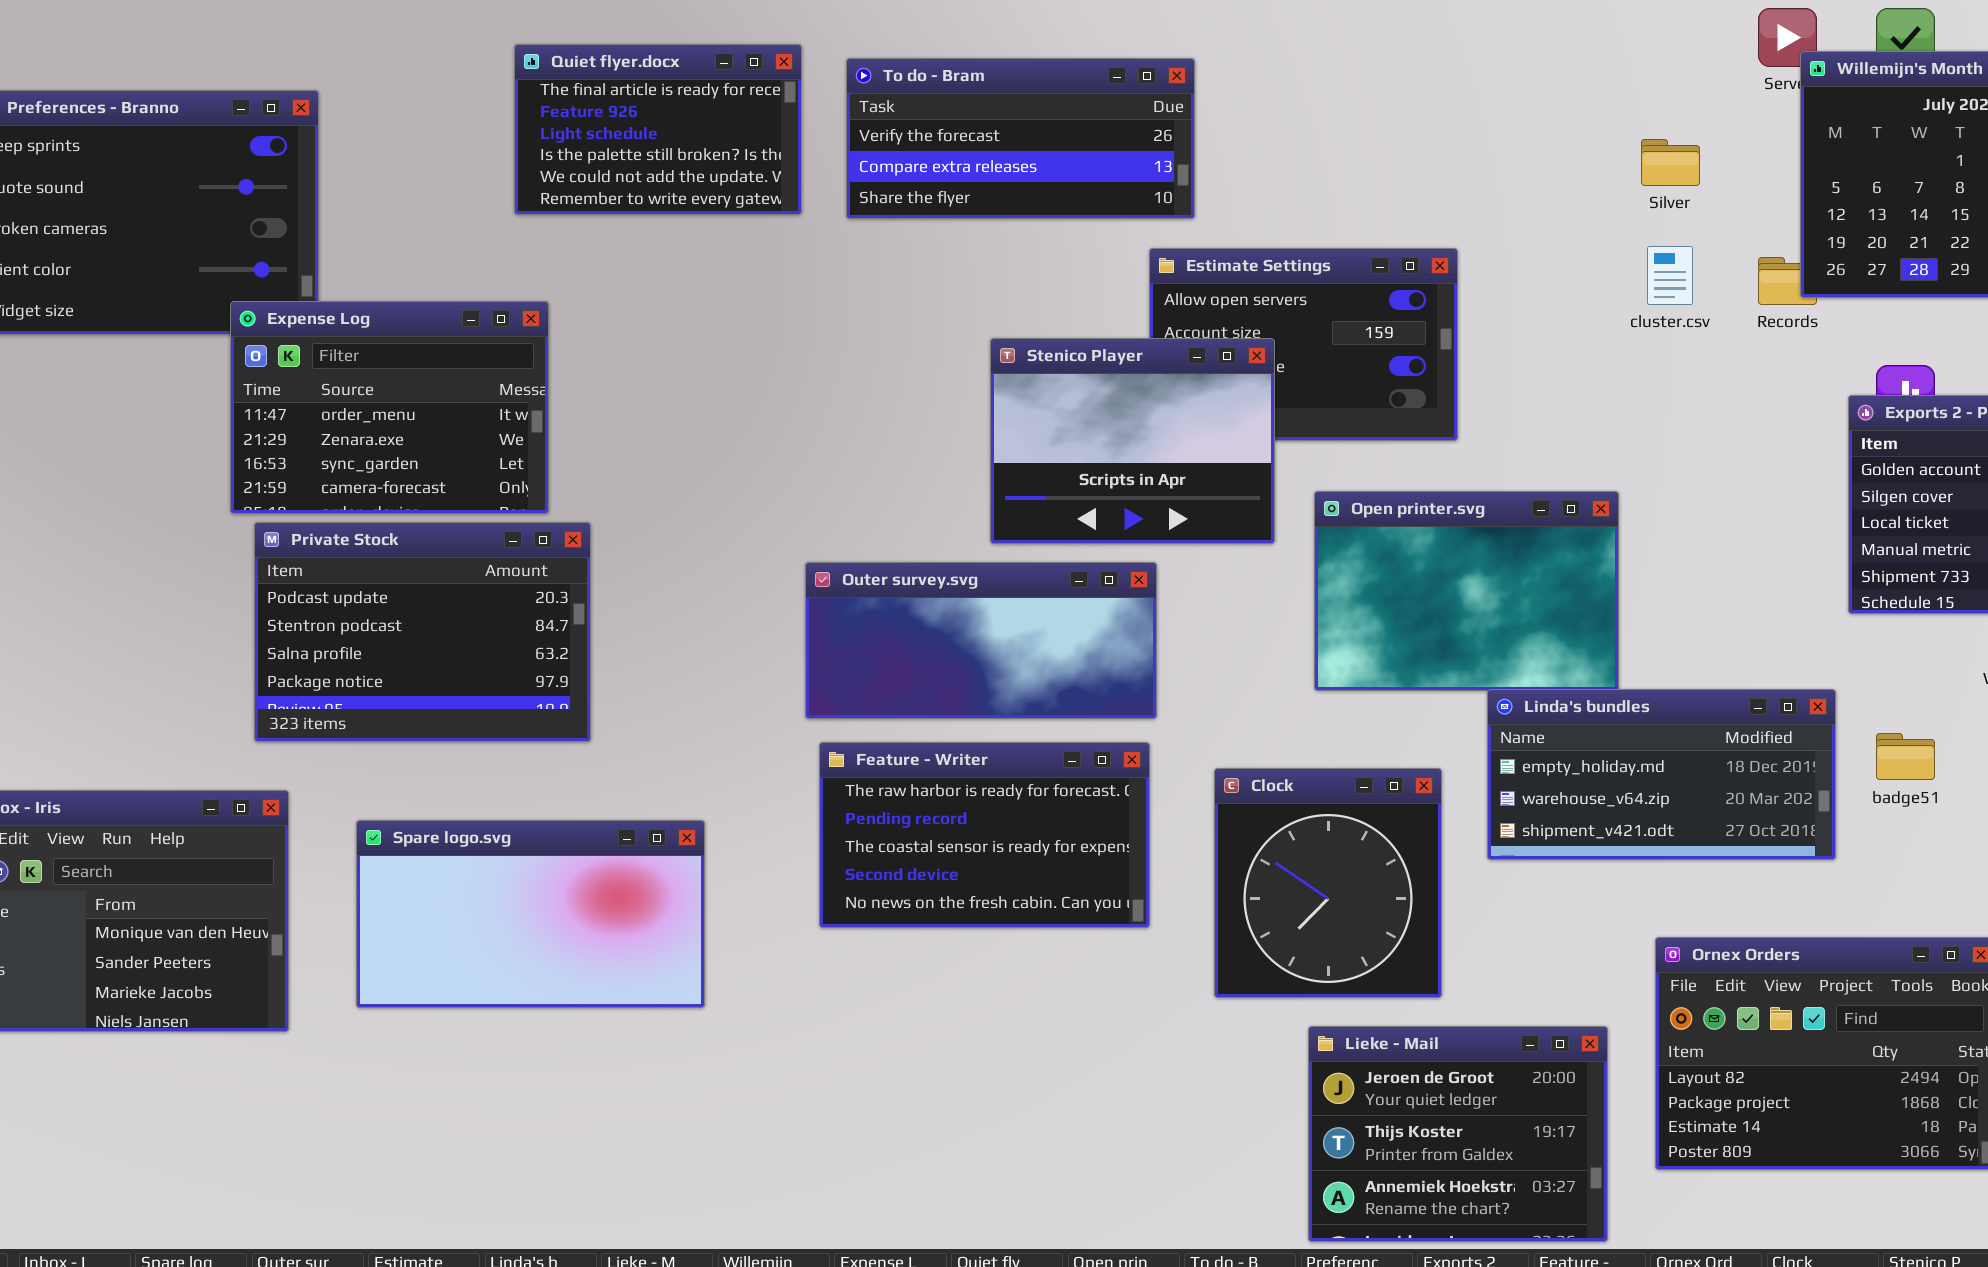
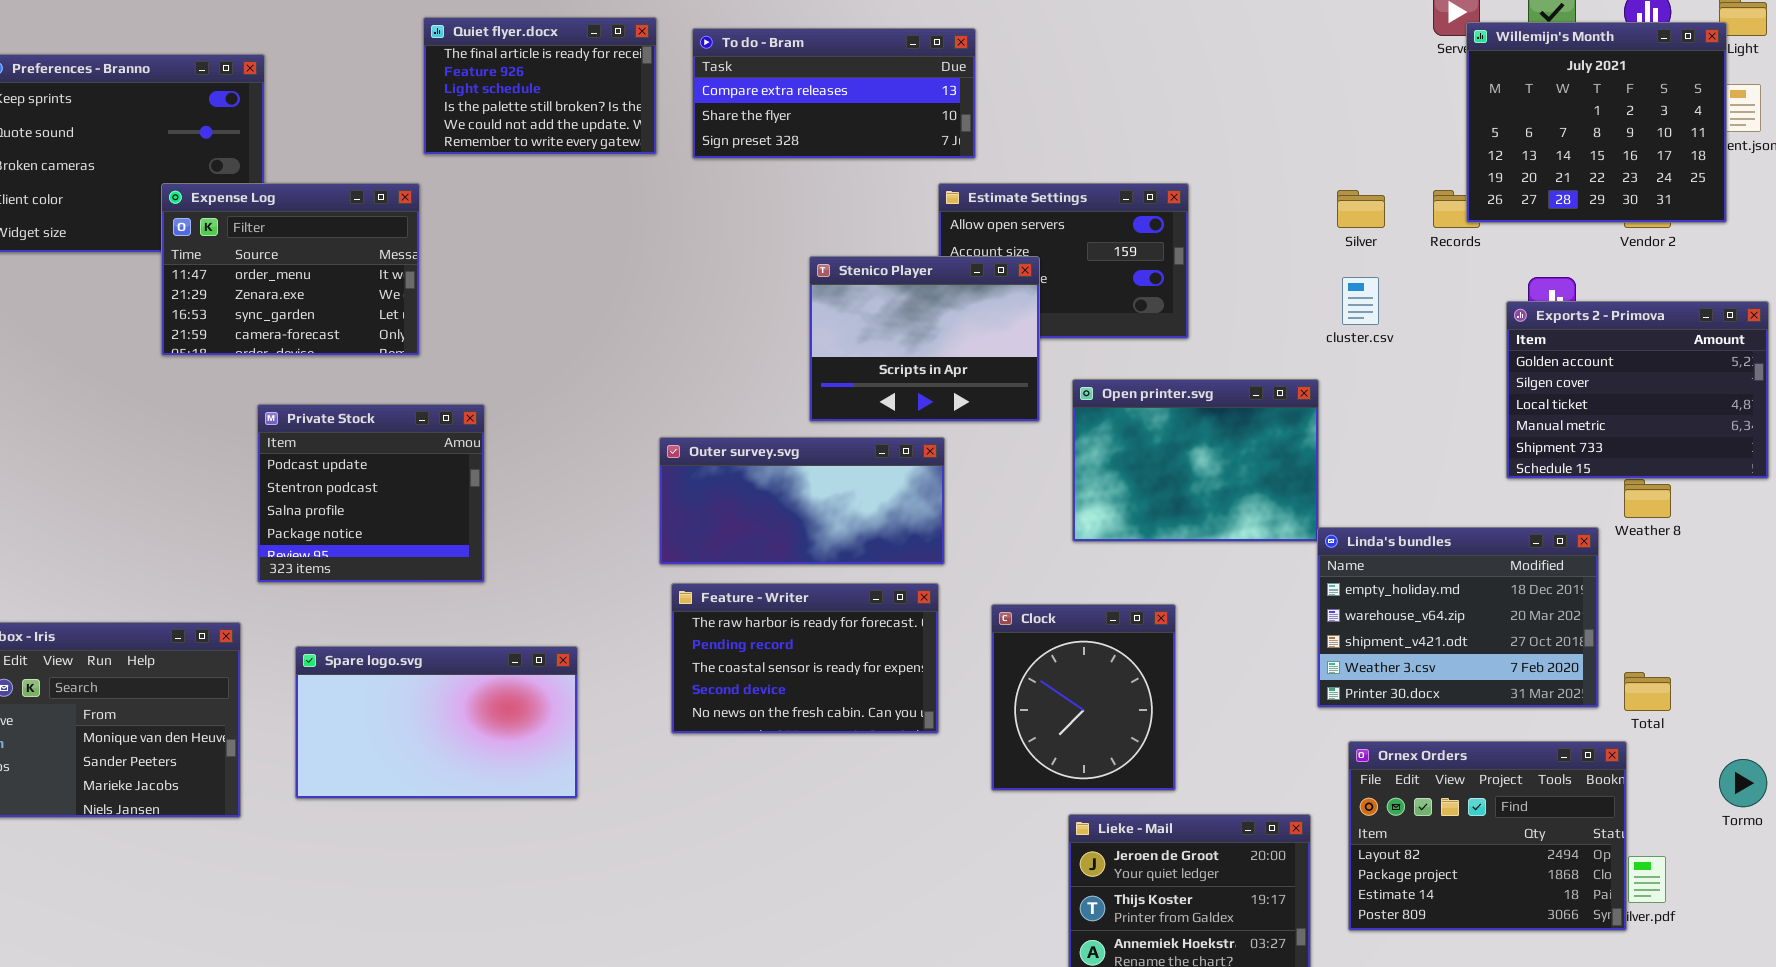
To do - Bram: [846,58,1195,219] -> [692,28,976,159], scrolled down 1 row
Silver: [1641,139,1700,186] -> [1337,190,1385,228], moved
cluster.csv: [1647,246,1693,305] -> [1342,277,1379,325], moved
Expense Log: [230,301,549,514] -> [161,183,420,356], moved
Private Stock: [254,522,591,742] -> [257,404,485,583], resized
Linda's bundles: [1487,689,1836,860] -> [1317,527,1599,708], moved, resized

